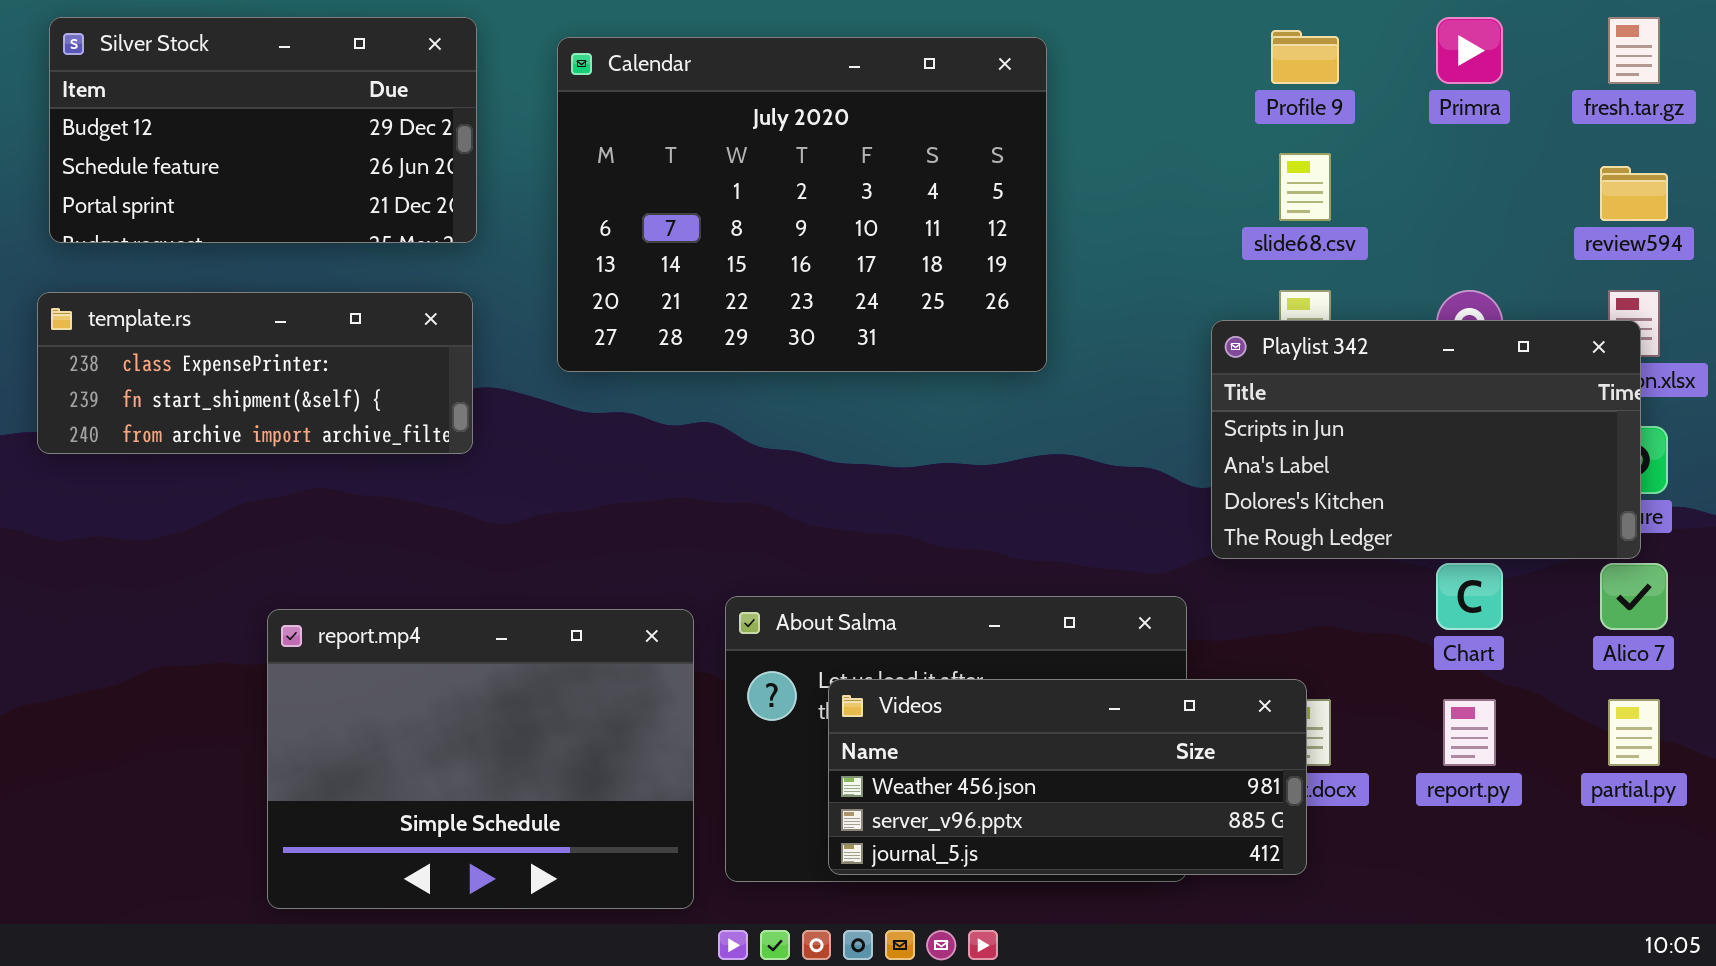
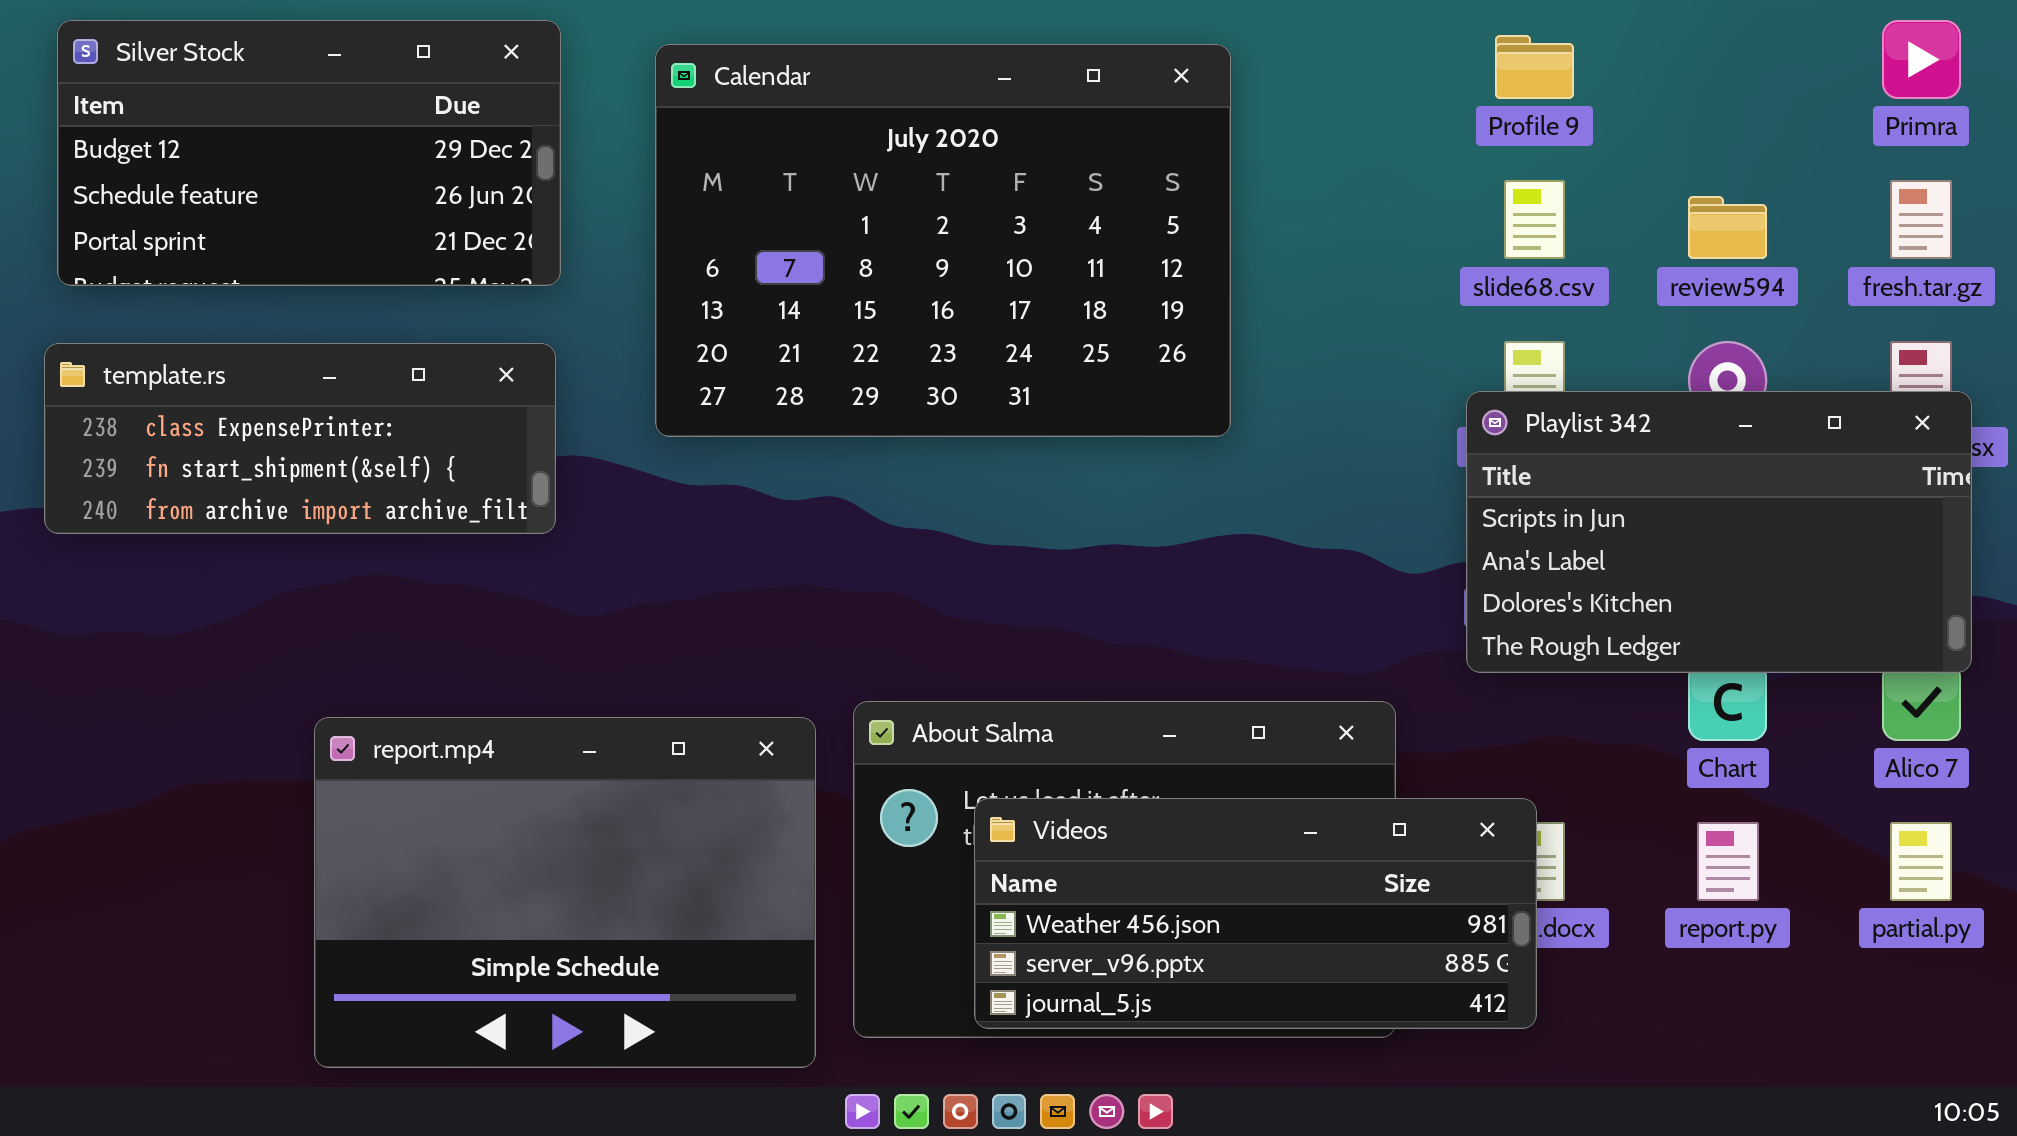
Primra: [1436,17,1503,84] -> [1882,20,1961,99], moved
fresh.tar.gz: [1608,17,1660,84] -> [1890,180,1952,259], moved
review594: [1600,166,1668,221] -> [1688,196,1767,259], moved
Playlist 342: [1211,320,1641,559] -> [1466,391,1972,673], moved

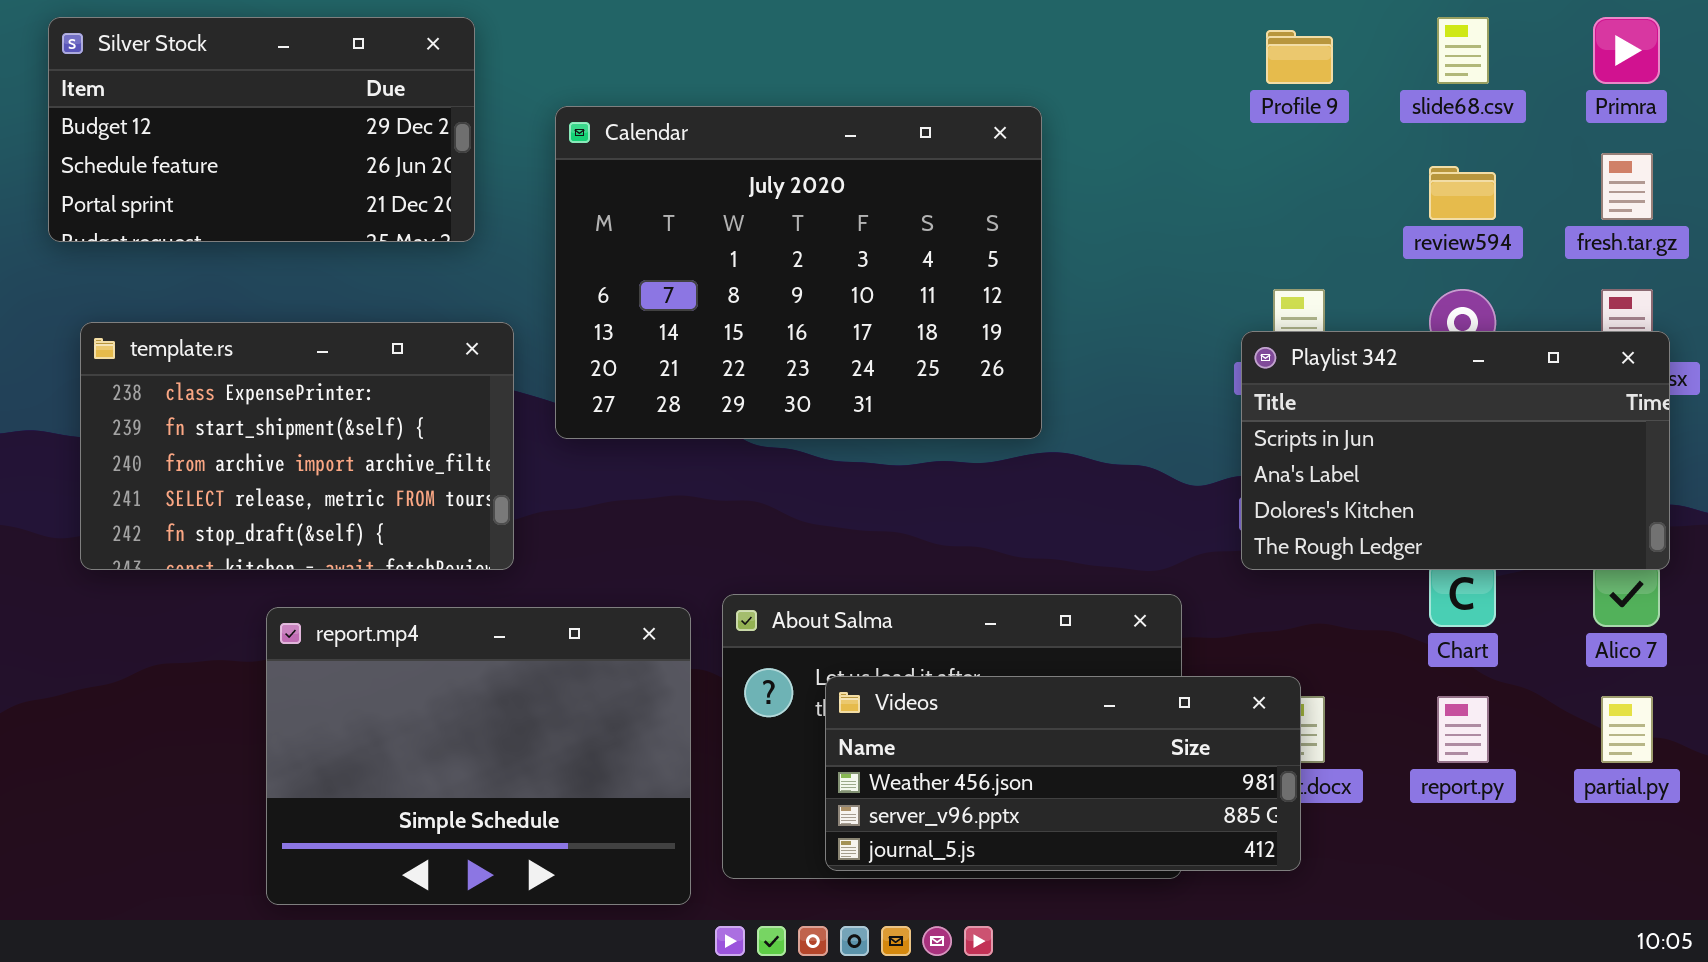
Calendar: [655,44,1231,437] -> [555,106,1042,439], moved
slide68.csv: [1504,180,1565,259] -> [1437,17,1489,84], moved
template.rs: [44,343,556,534] -> [80,322,514,570], moved, resized

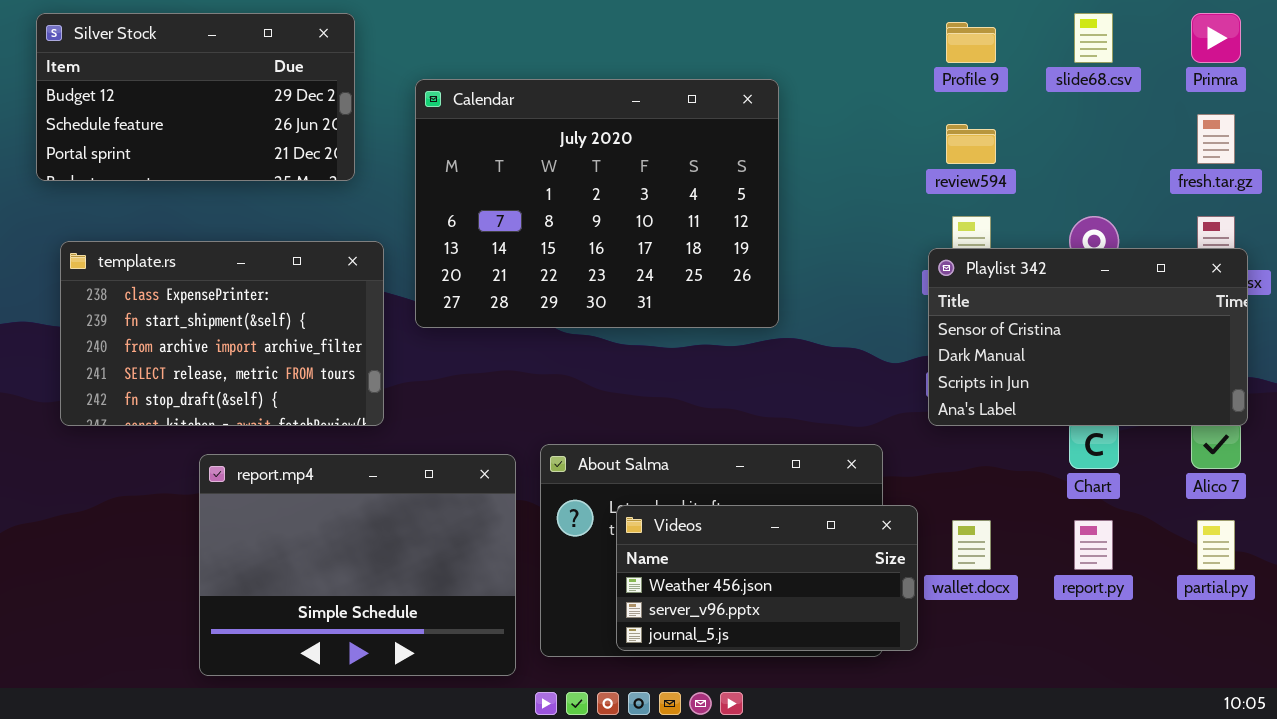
review594: [1429,166,1496,220] -> [946,124,996,164], moved
Playlist 342: [1241,331,1670,570] -> [928,248,1248,426], scrolled up 2 rows
Videos: [825,676,1301,871] -> [616,505,918,651], resized

